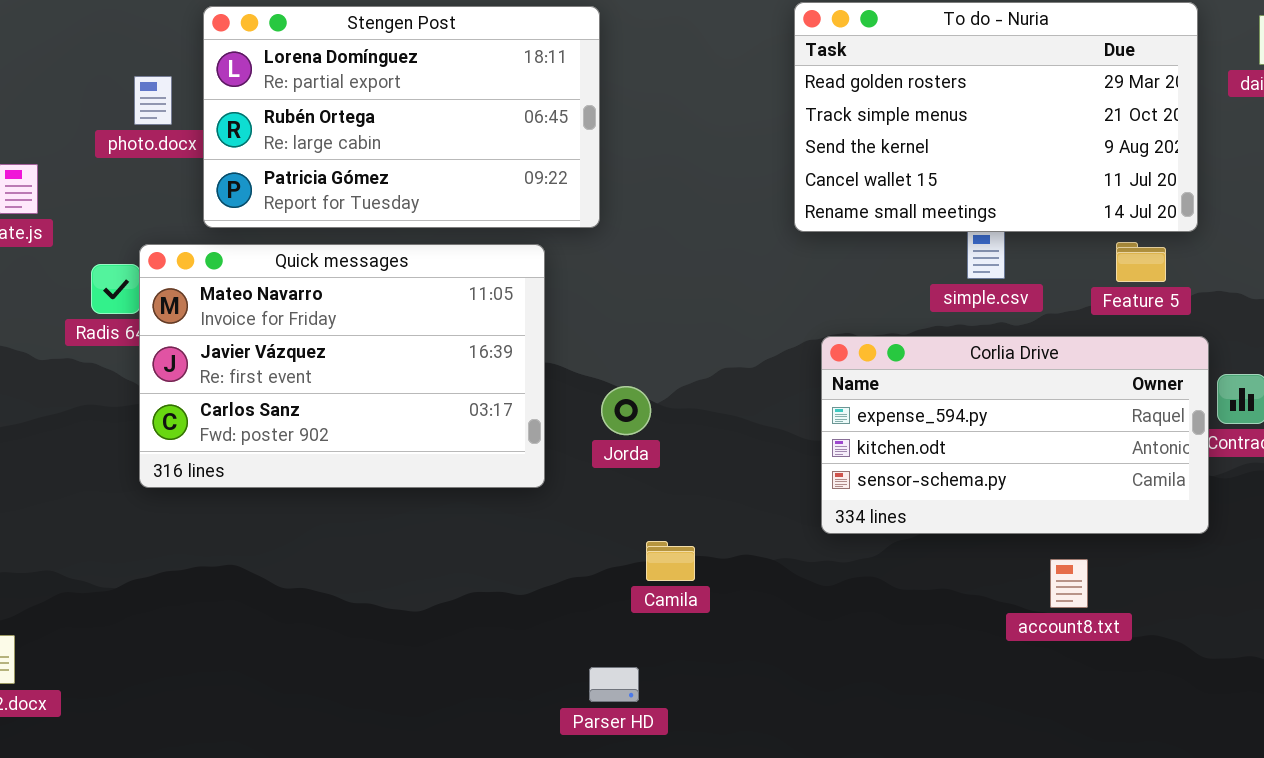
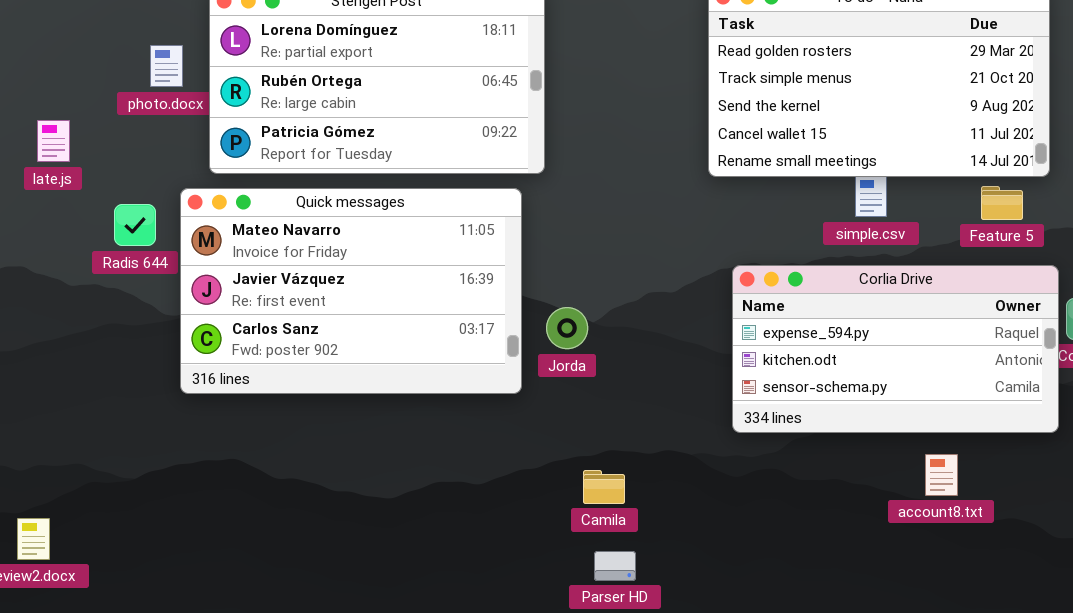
Quick messages: [139,244,545,488] -> [180,188,522,394], moved
Camila: [646,541,695,581] -> [583,470,625,504], moved
Parser HD: [589,667,639,702] -> [594,551,636,581], moved

